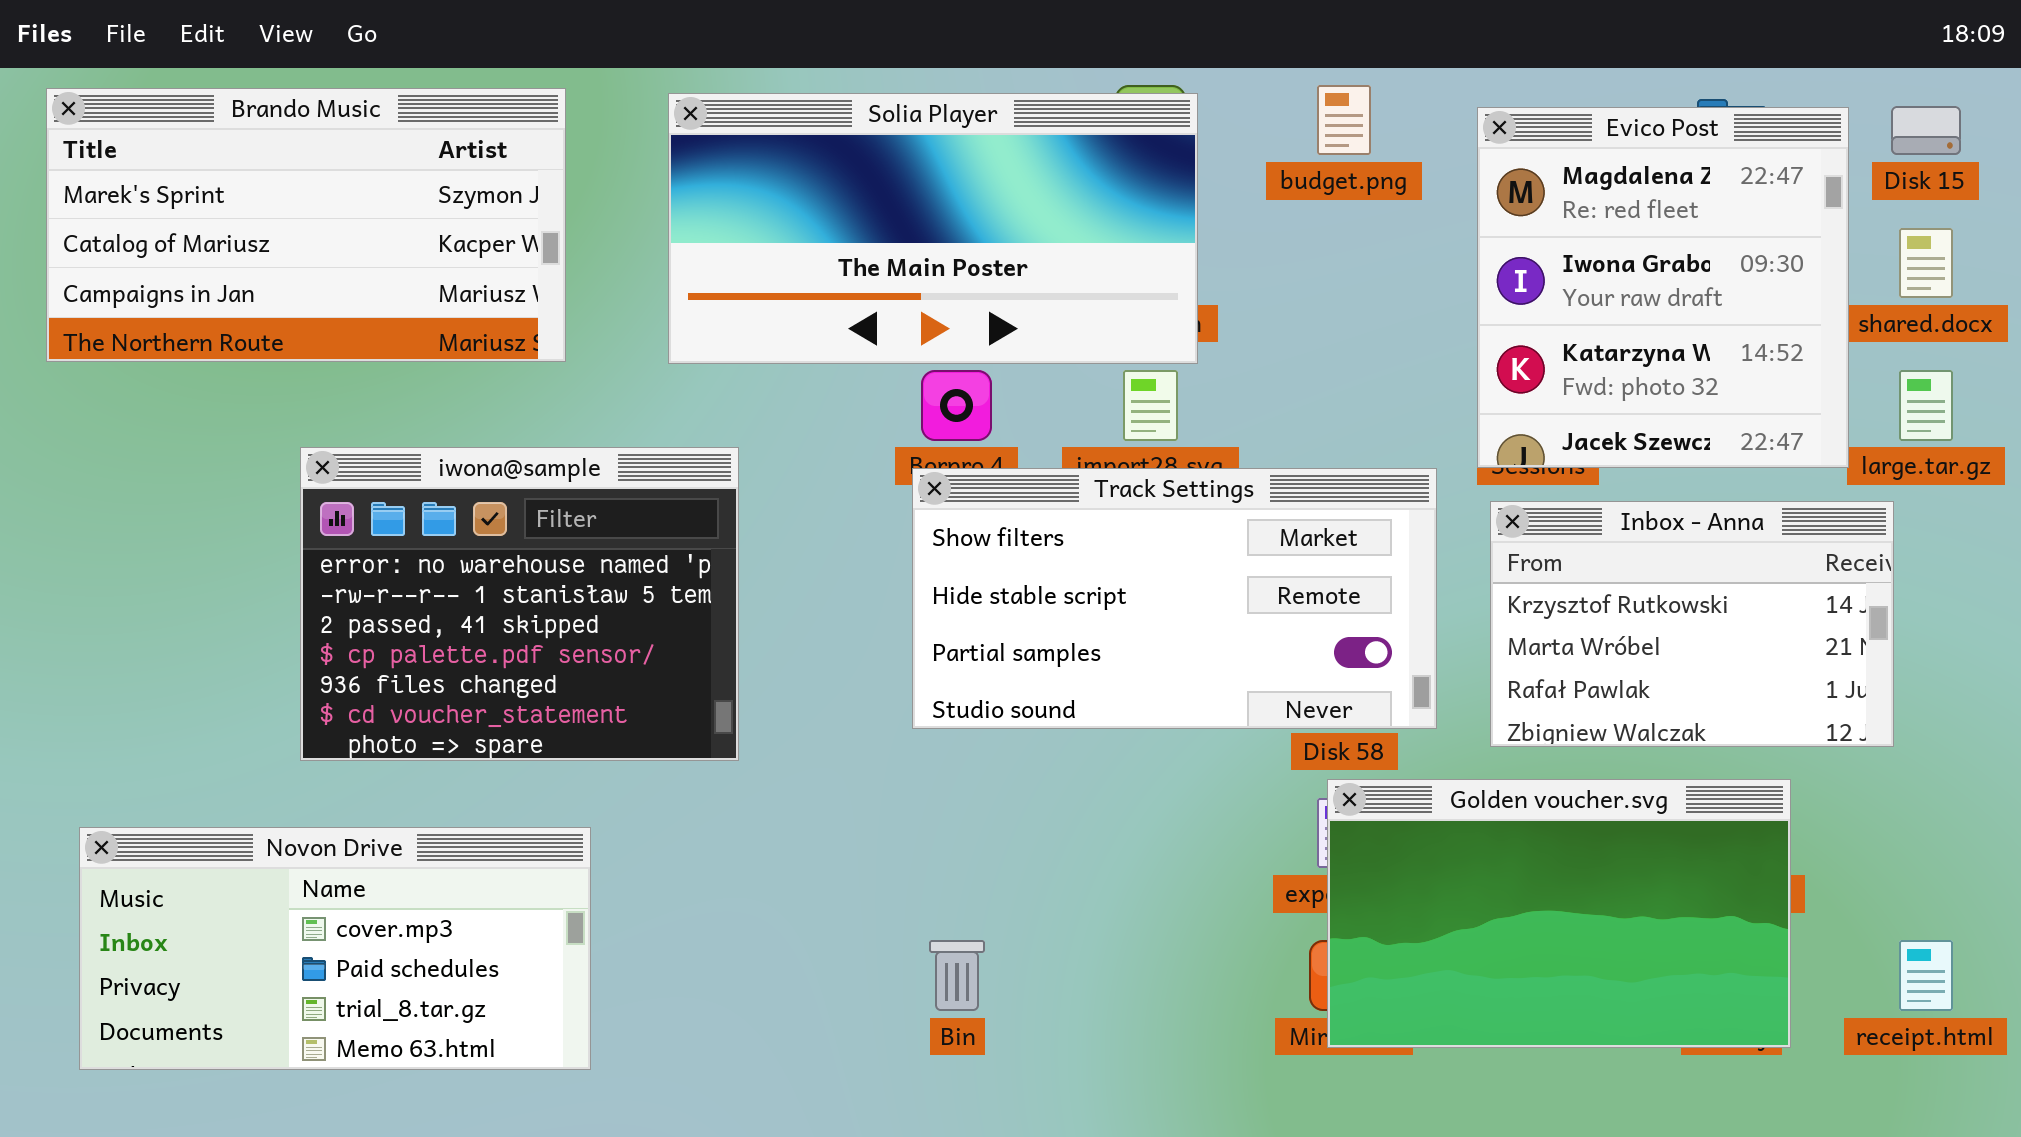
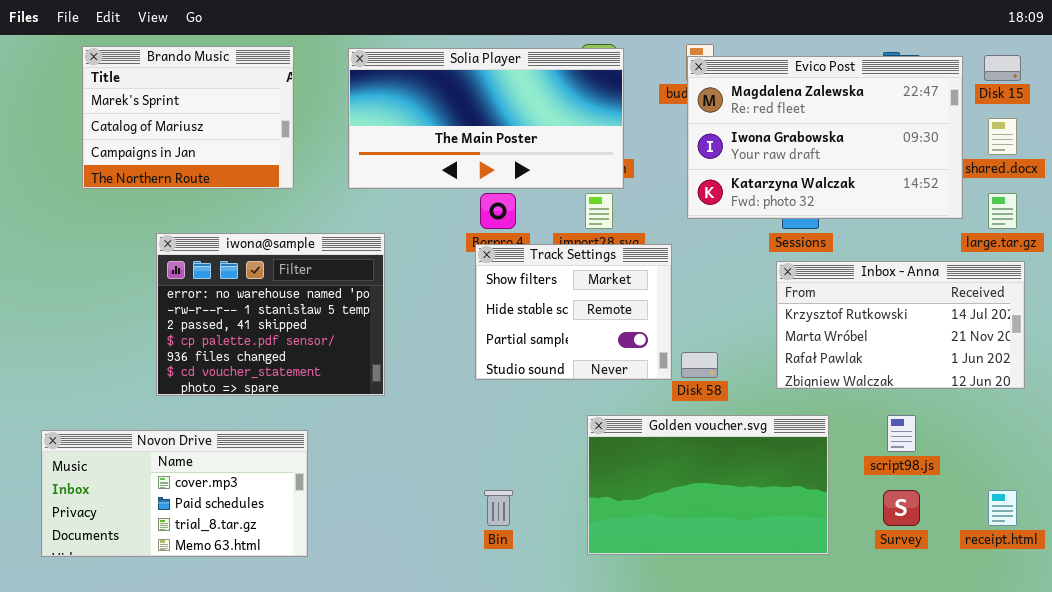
Brando Music: [46,88,566,362] -> [82,46,294,189], resized
Evico Post: [1477,107,1849,468] -> [687,56,963,219], resized
Track Settings: [912,468,1437,729] -> [475,244,672,380], resized
Inbox - Anna: [1490,501,1894,747] -> [776,261,1025,389], resized
Golden voucher.svg: [1327,779,1791,1048] -> [587,415,829,555], moved

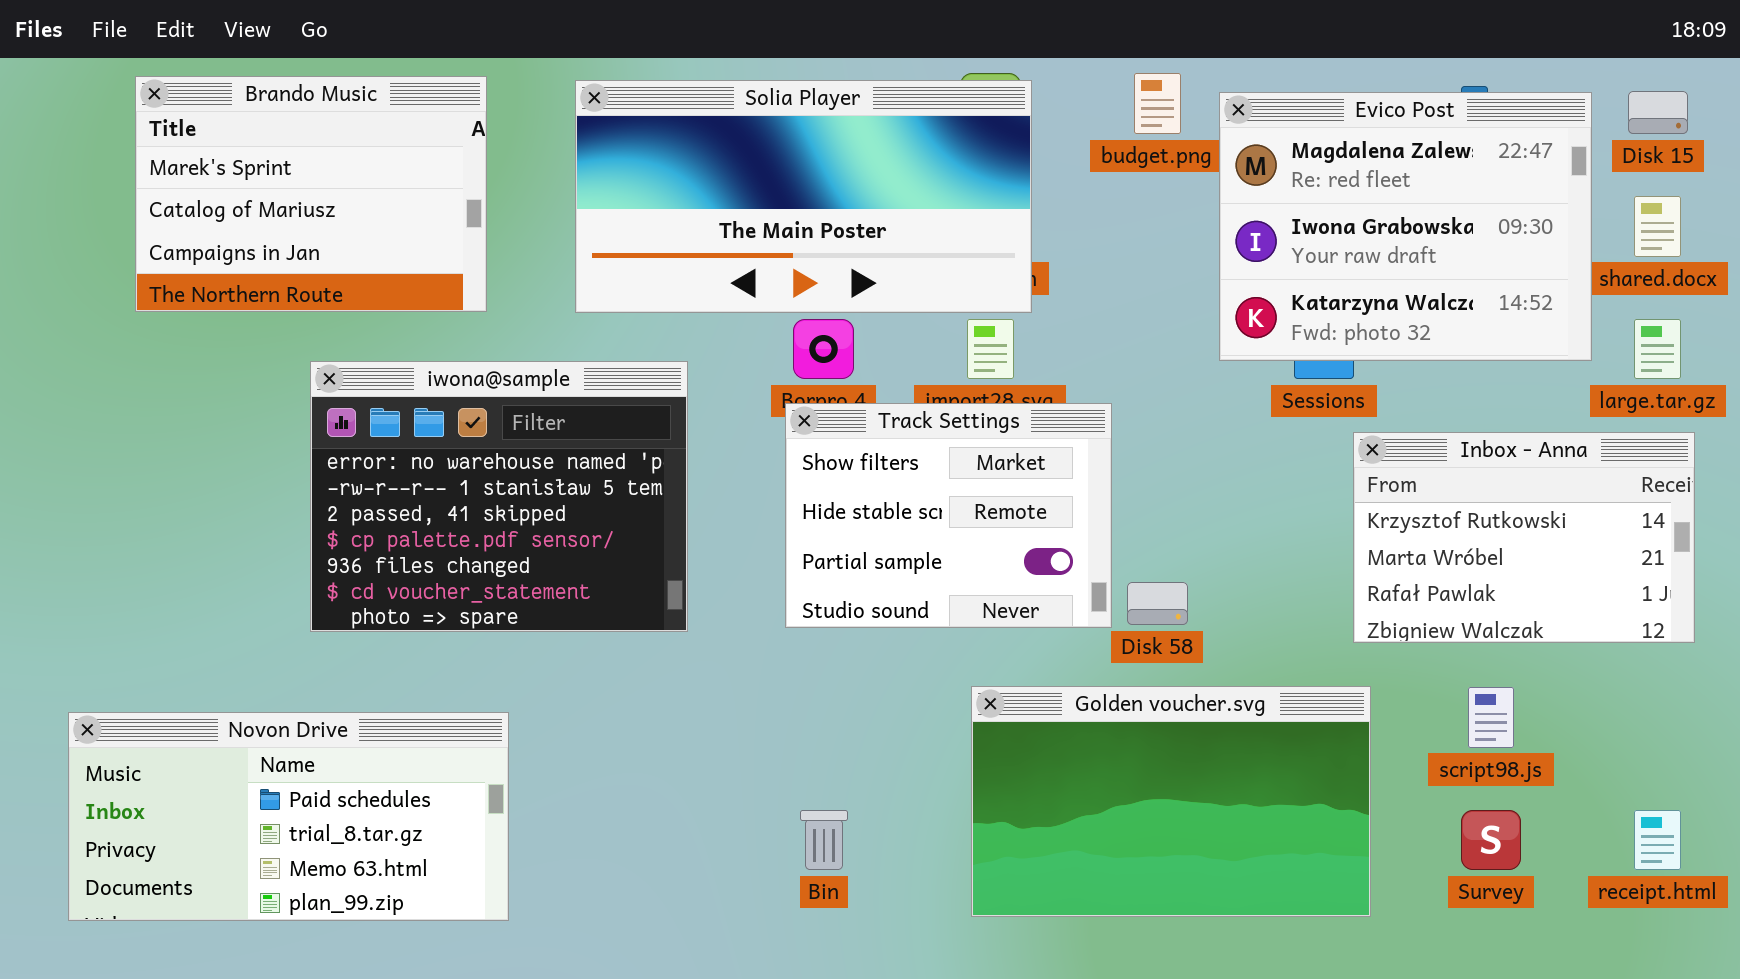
Evico Post: [687,56,963,219] -> [1219,92,1592,361], resized
iwona@sample: [156,233,385,396] -> [310,361,688,632], moved
Inbox - Anna: [776,261,1025,389] -> [1353,432,1695,643], resized
Novon Drive: [41,430,308,557] -> [68,712,509,921], scrolled down 1 row

